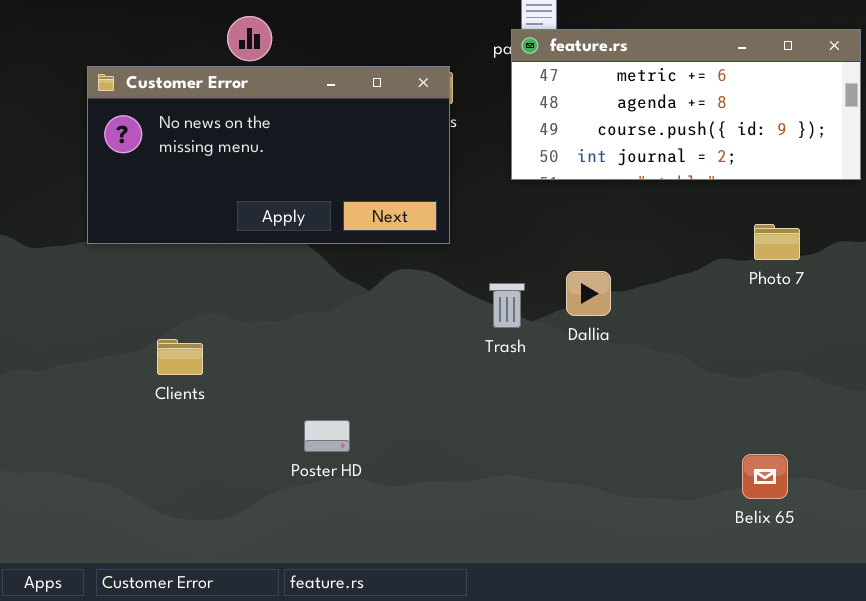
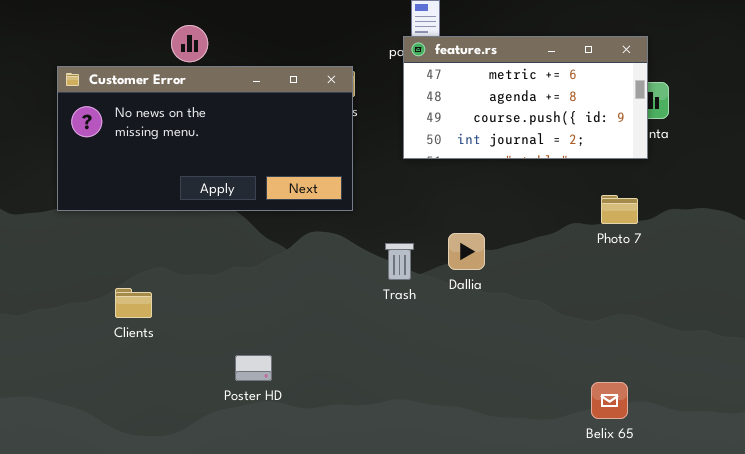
feature.rs: [511,29,861,180] -> [403,36,648,159], resized

